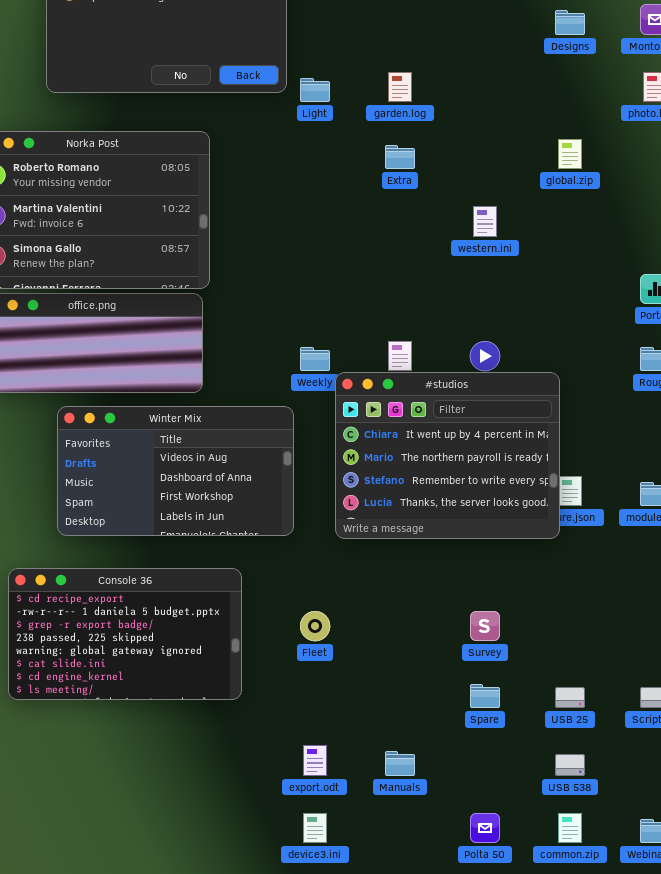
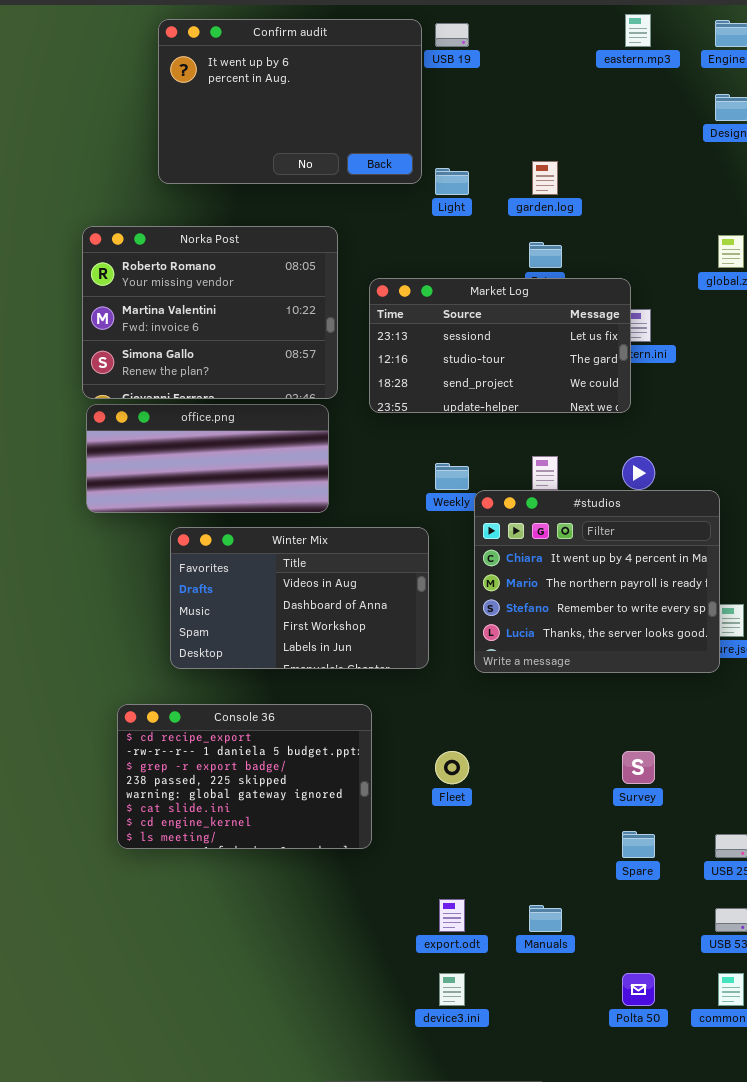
Market Log: none -> [369,278,631,413], opened

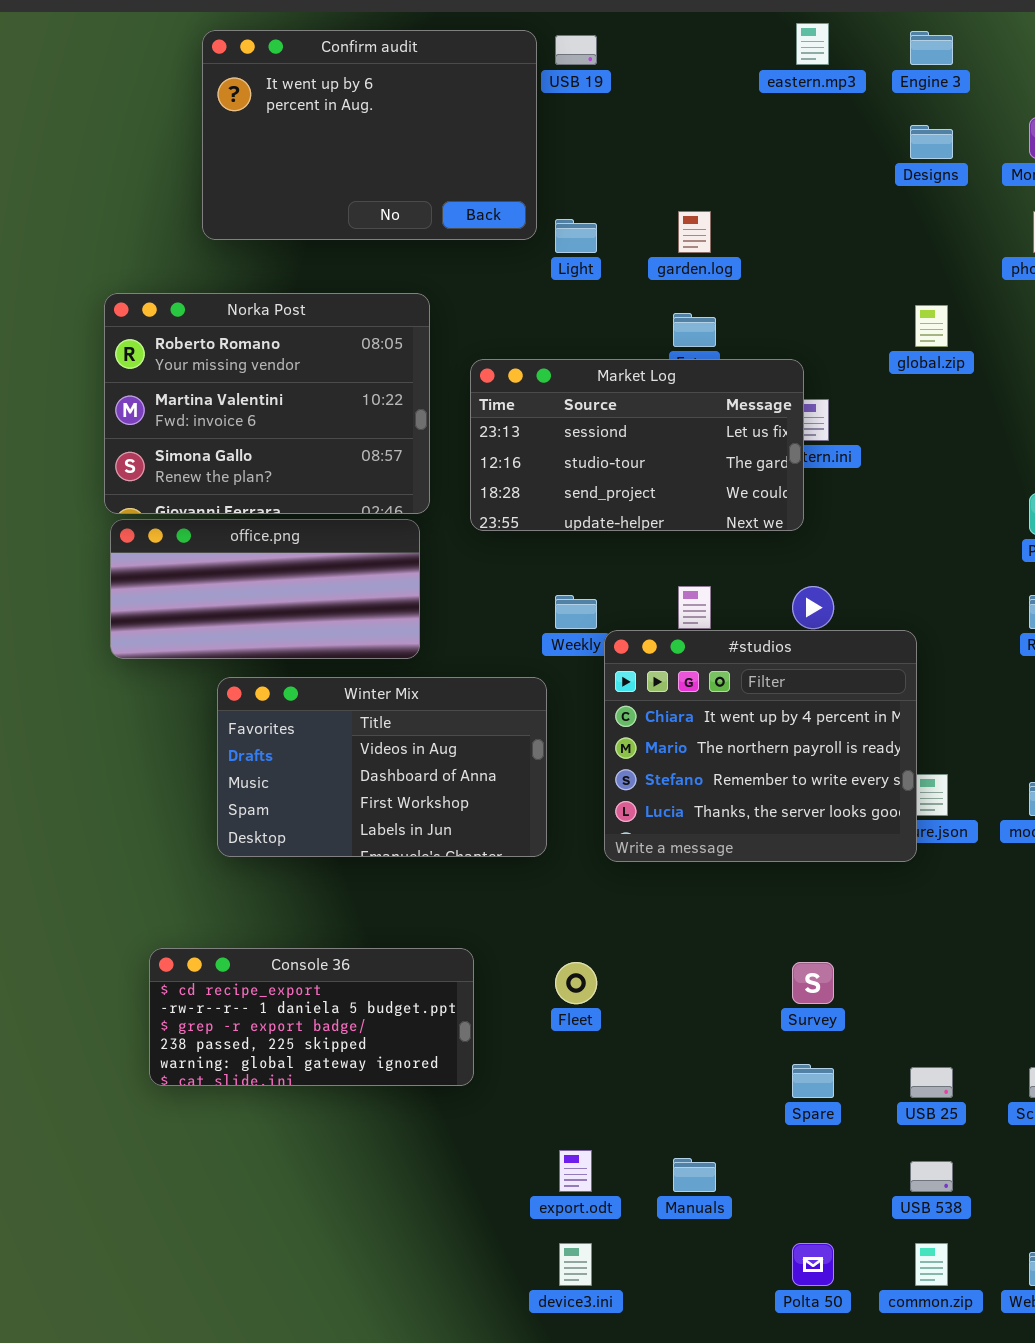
Console 36: [117,704,372,849] -> [149,948,474,1086], resized

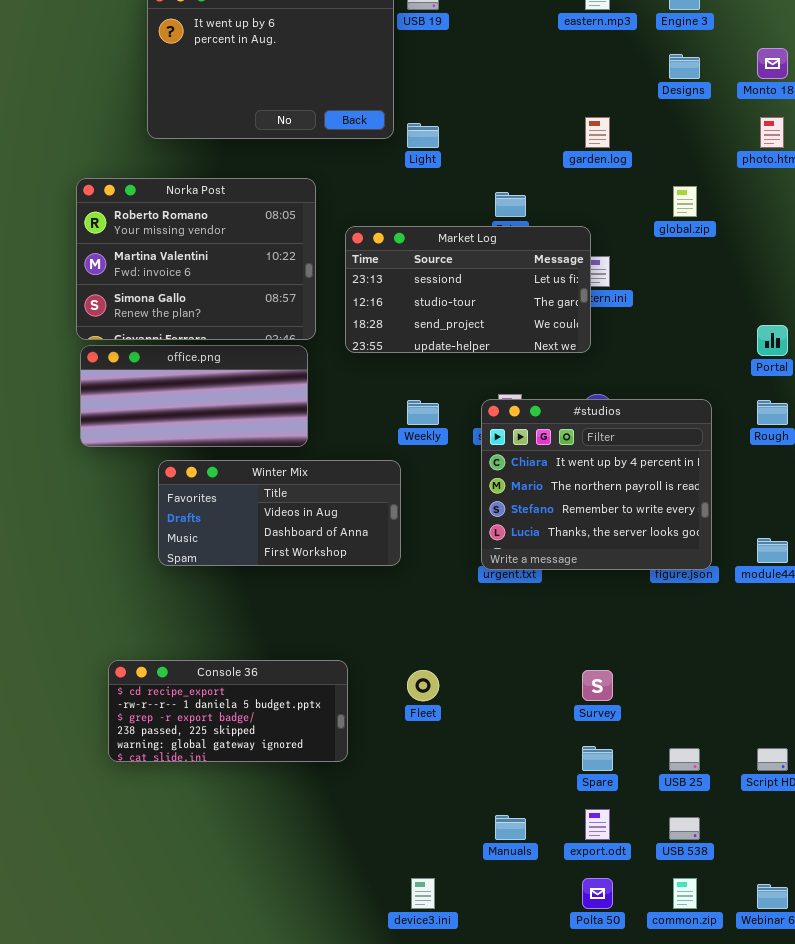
garden.log: [678,211,711,253] -> [585,117,610,148], moved
#studios: [604,630,917,862] -> [481,399,712,570], moved
Winter Mix: [217,677,547,857] -> [158,460,401,566], resized
export.odt: [559,1150,592,1192] -> [585,809,610,840], moved

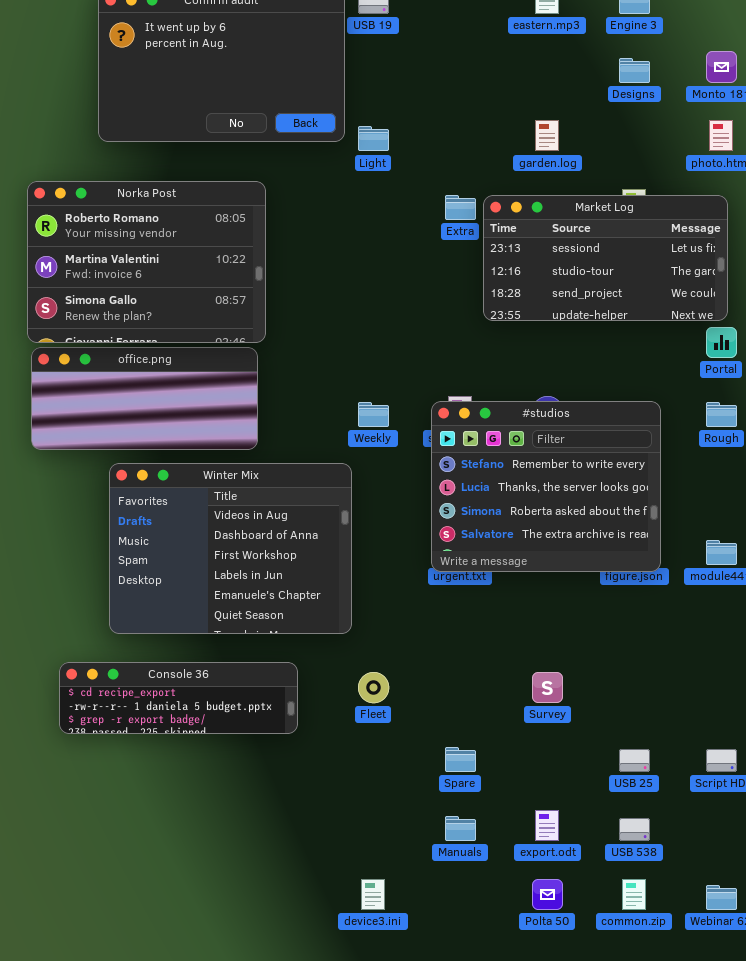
Market Log: [345,226,591,353] -> [483,195,728,321], moved
#studios: [481,399,712,570] -> [431,401,661,572], scrolled down 2 rows
Winter Mix: [158,460,401,566] -> [109,463,352,634], resized
Console 36: [108,660,348,762] -> [59,662,298,734], resized
Spare: [582,746,613,771] -> [445,747,476,772], moved

